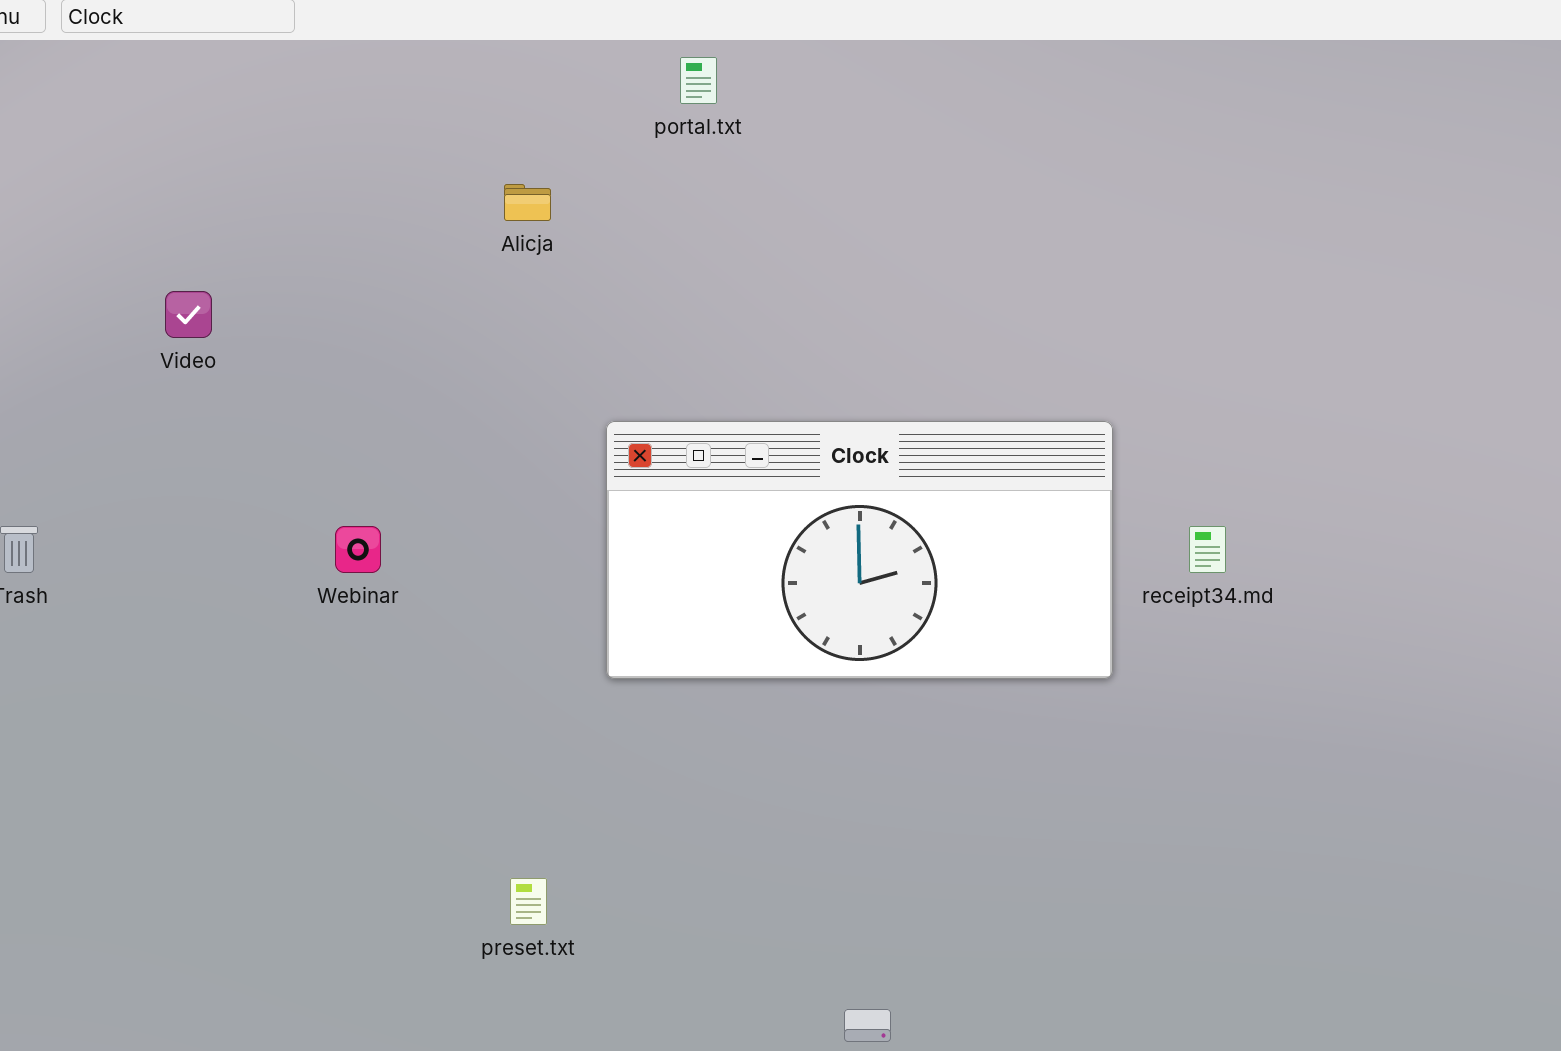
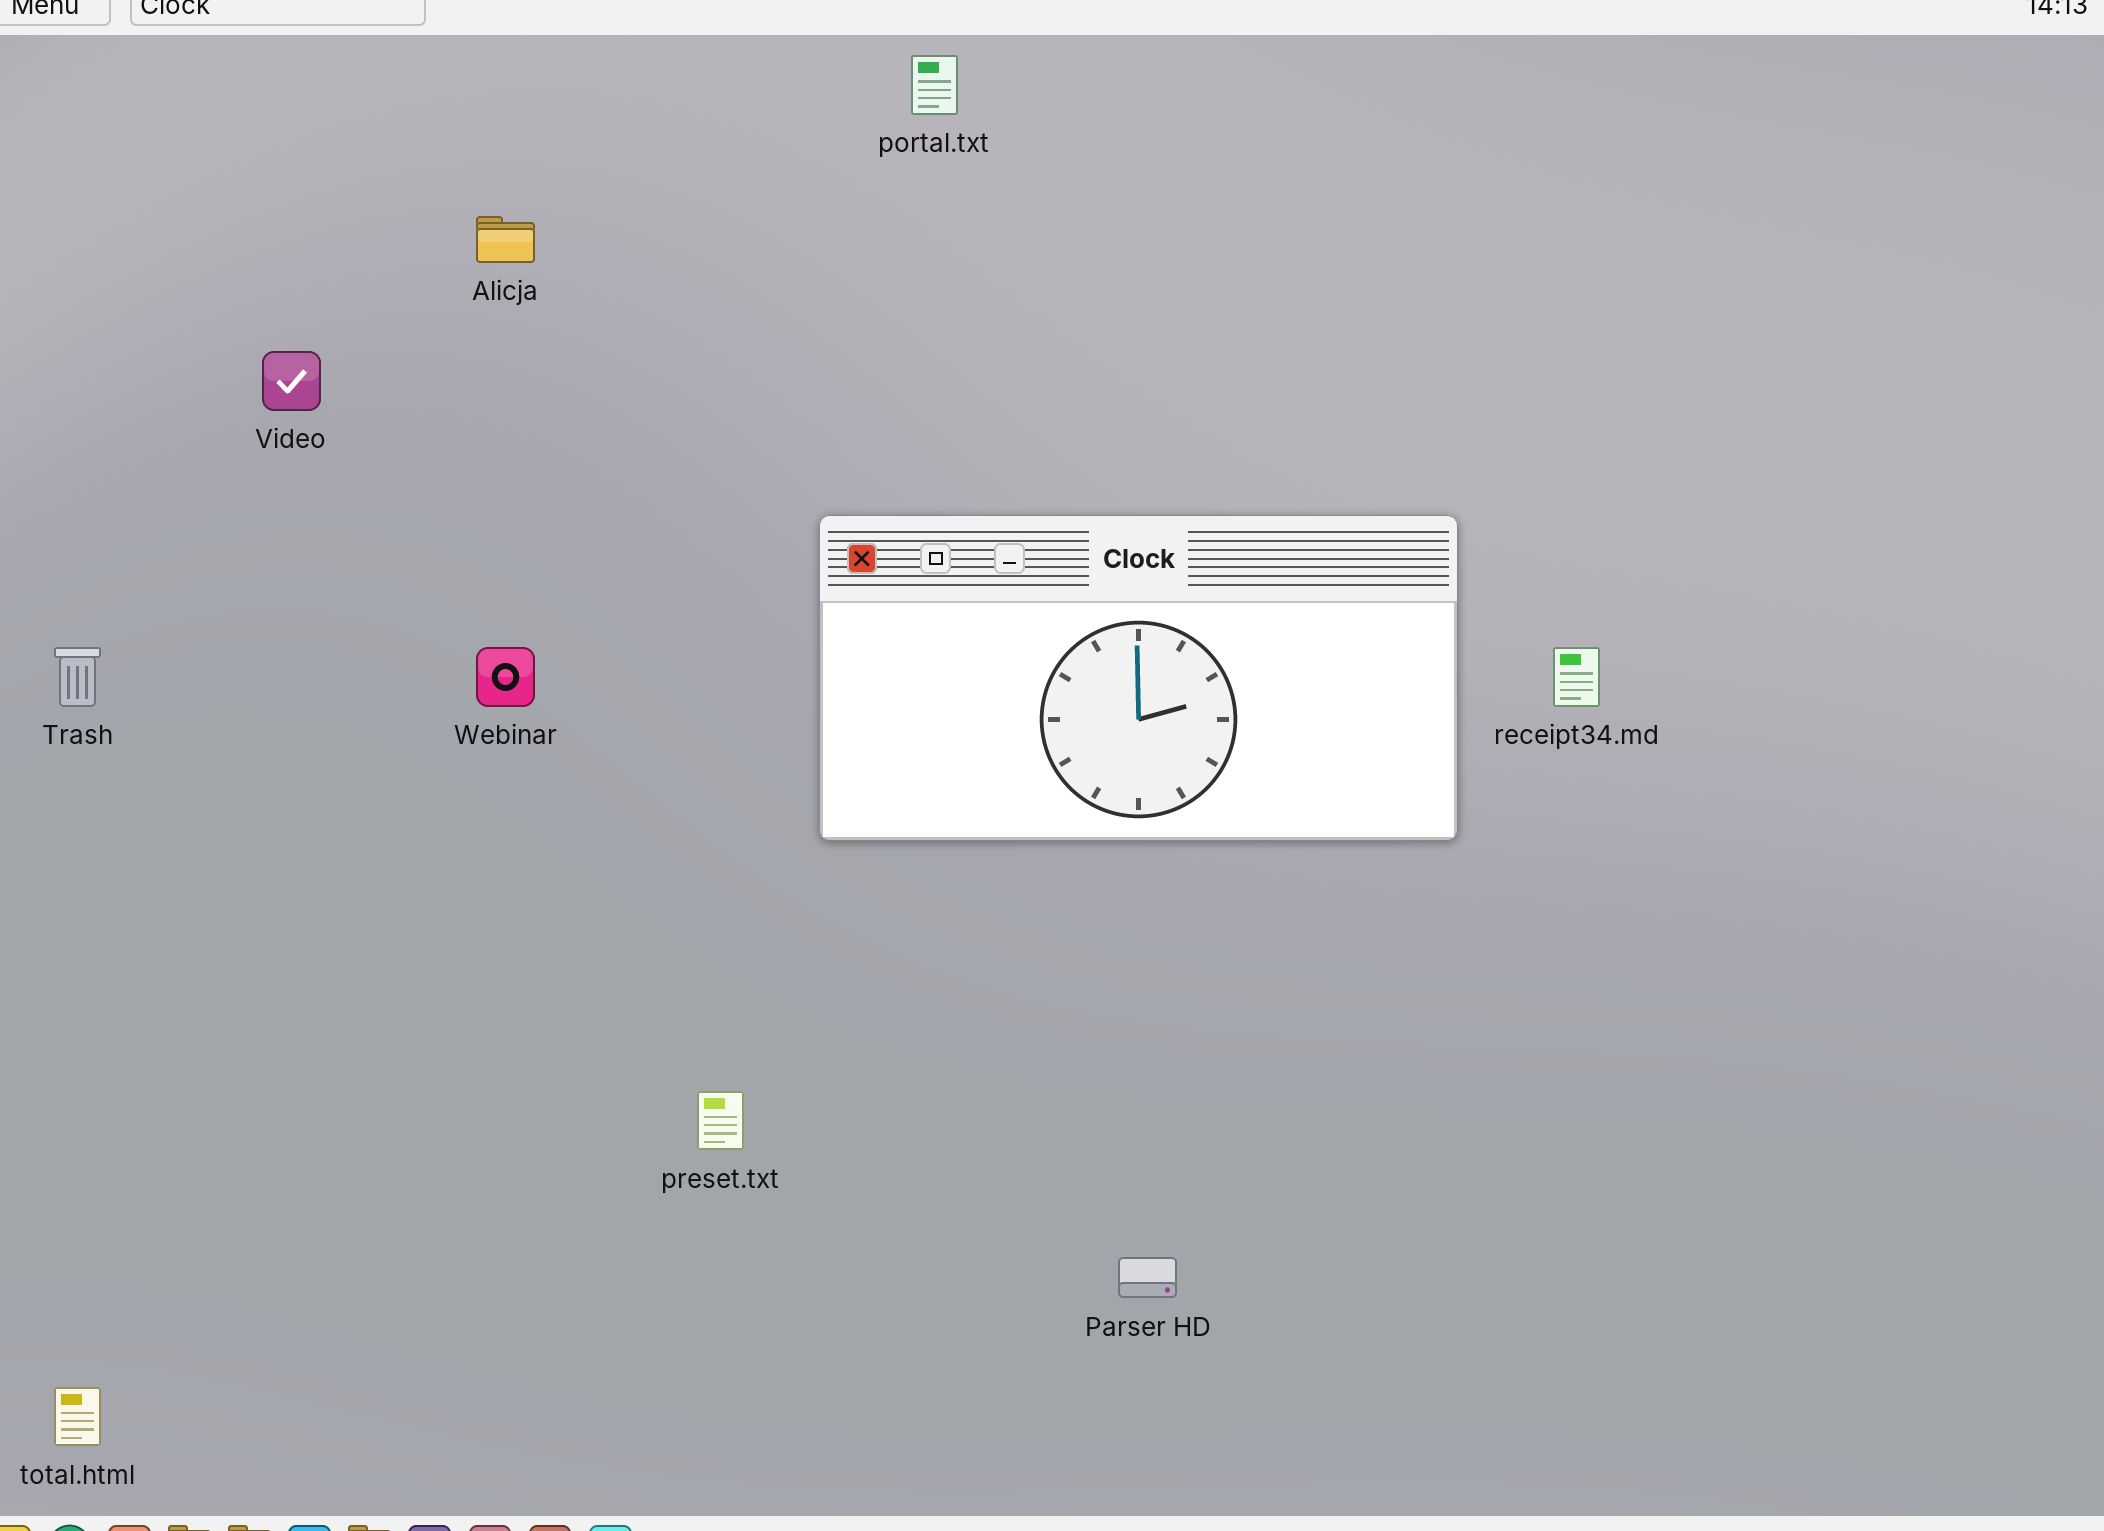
Alicja: [504,184,551,221] -> [476,216,535,263], moved

